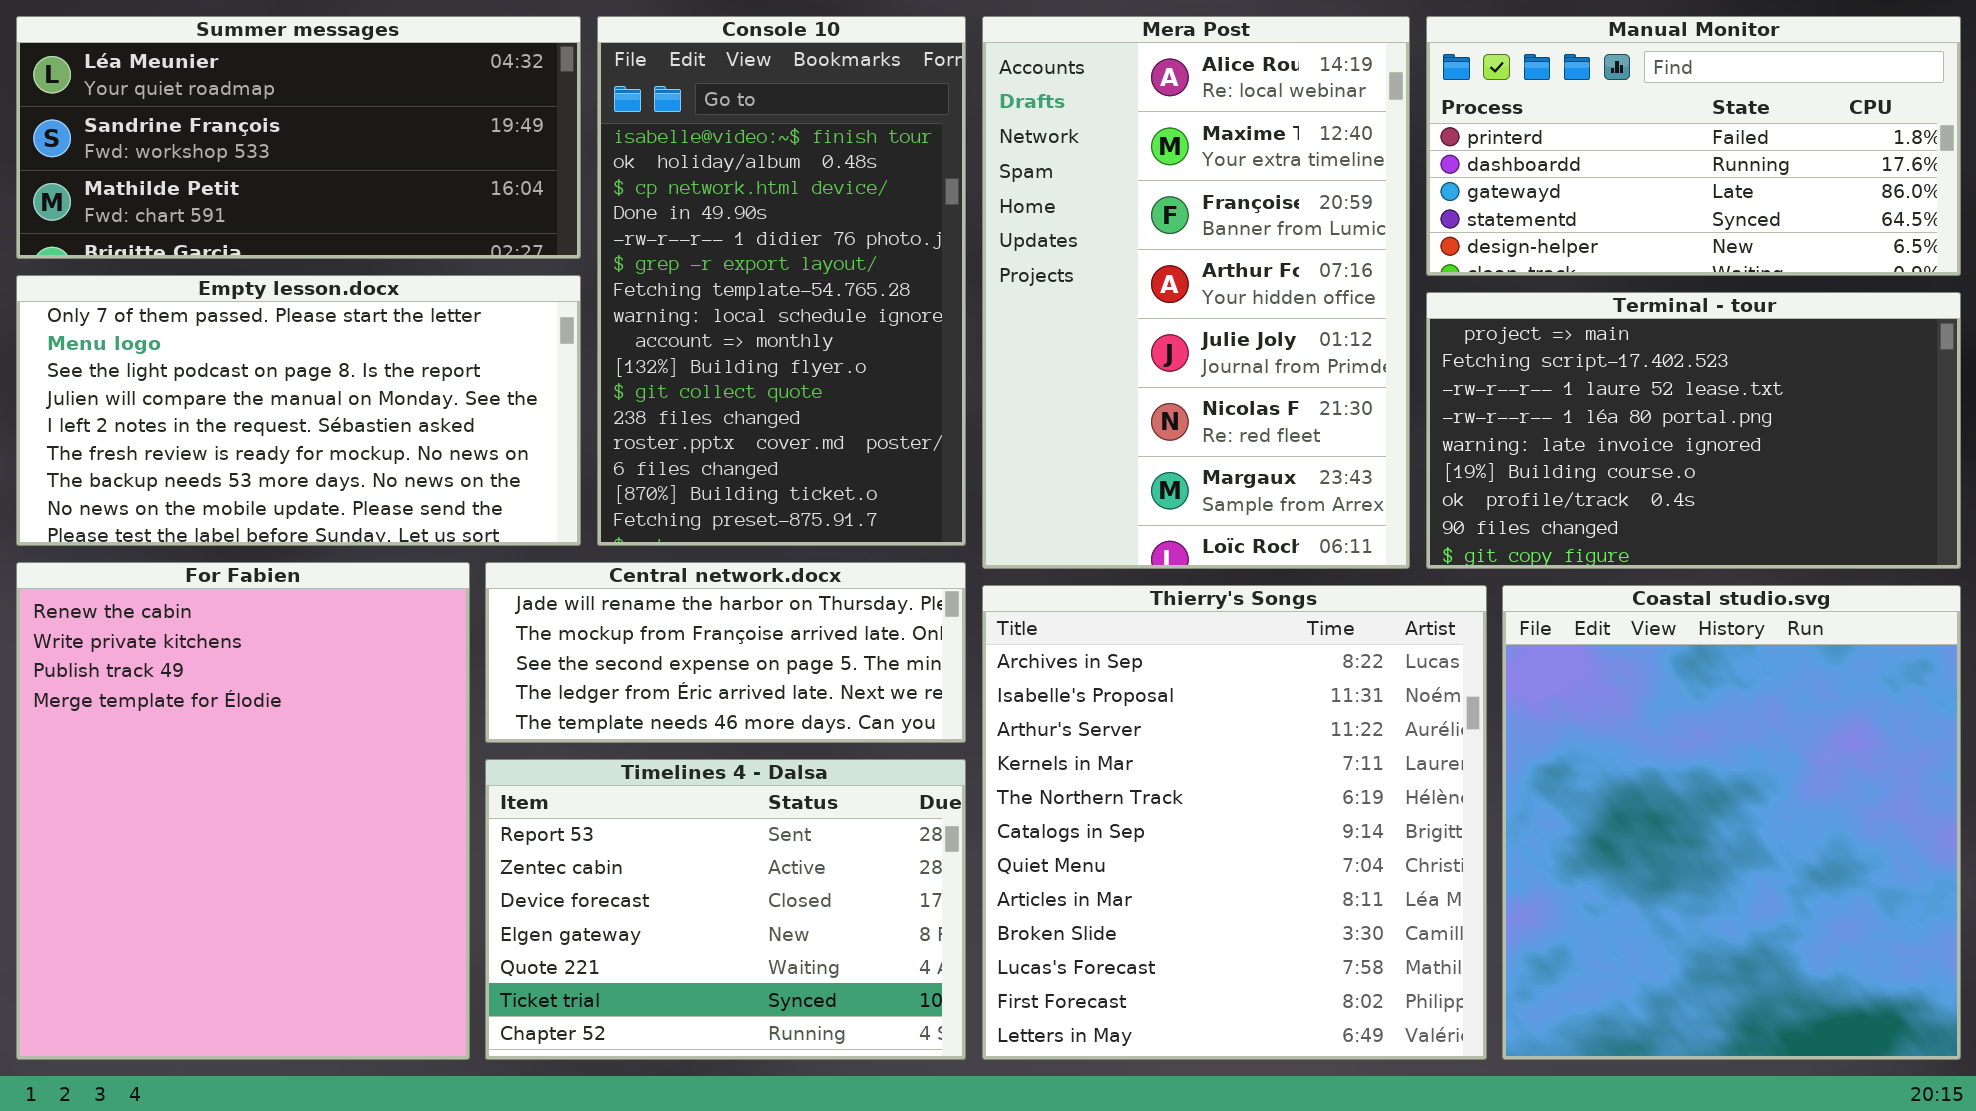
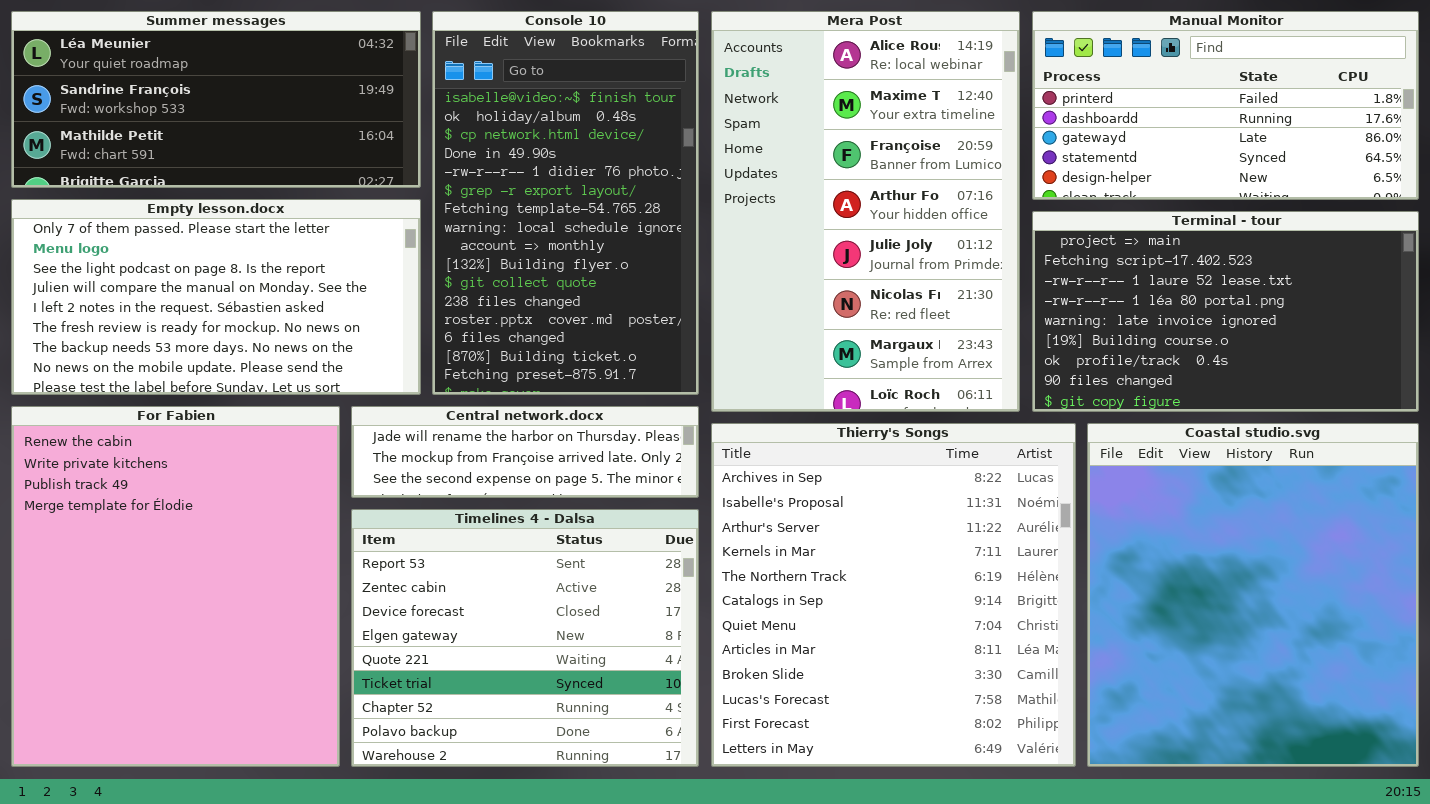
Central network.docx: [485,562,966,743] -> [351,406,699,498], resized
Timelines 4 - Dalsa: [485,759,966,1060] -> [351,509,699,767], resized

